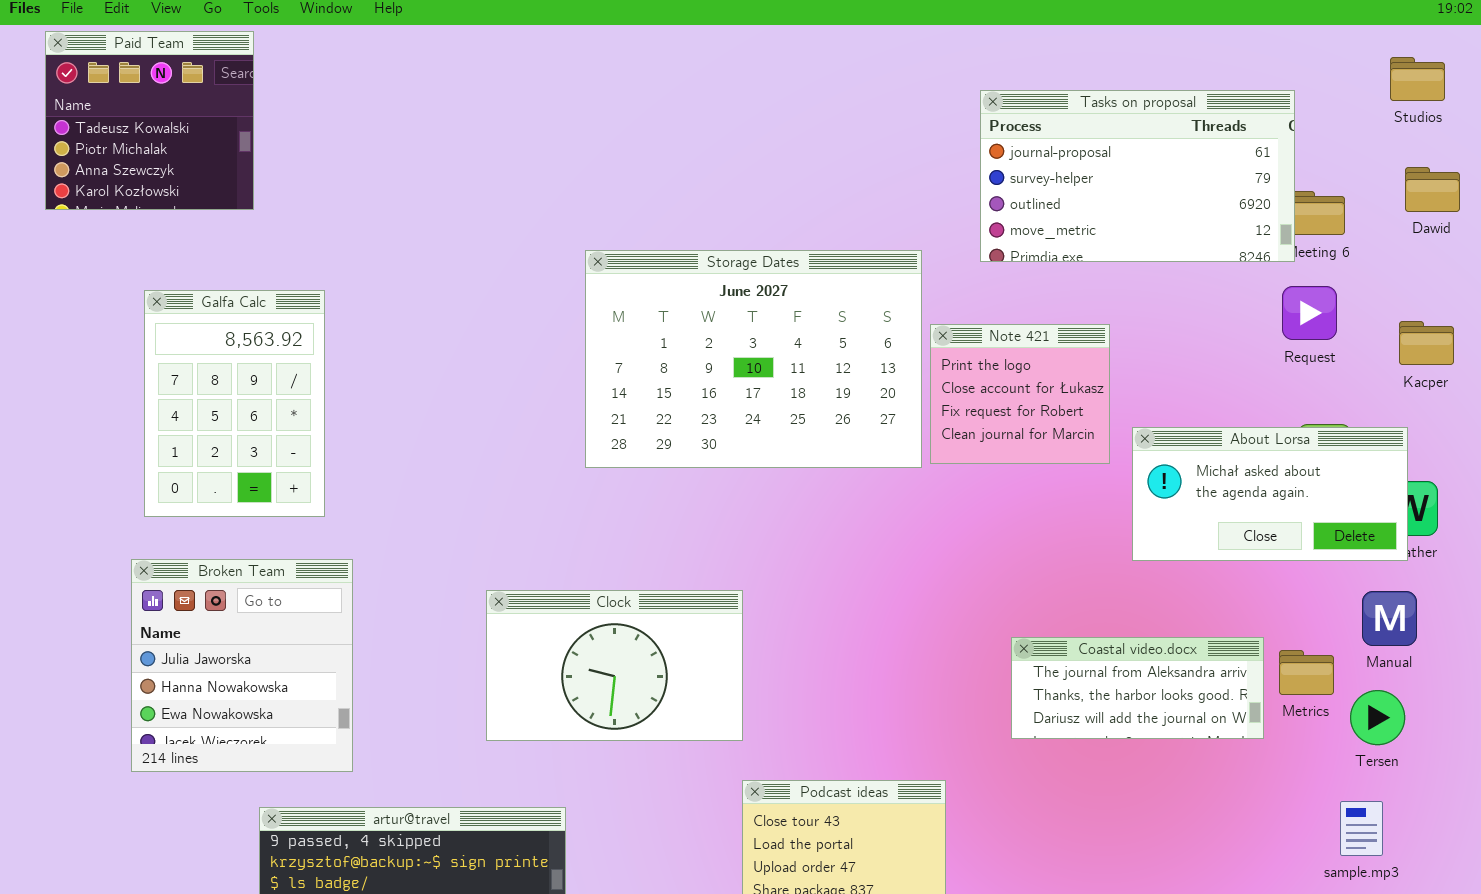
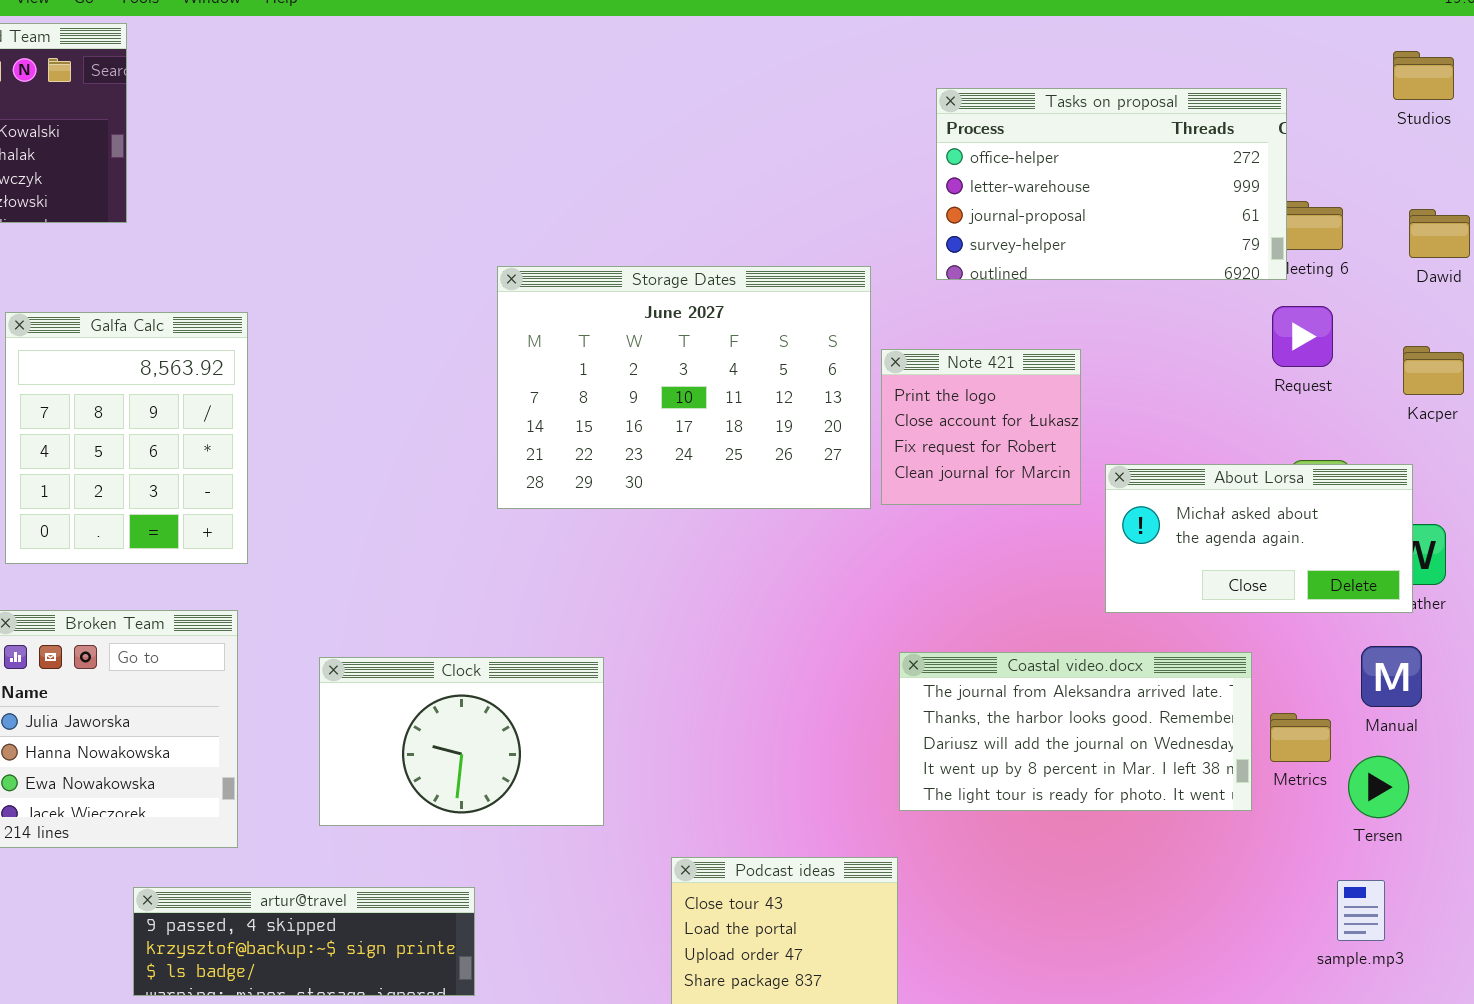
Tasks on proposal: [980,90,1295,262] -> [936,88,1287,280], scrolled up 2 rows
Dawid: [1405,167,1460,212] -> [1409,209,1470,258], moved
Galfa Calc: [144,290,325,517] -> [5,312,248,564], resized
Clock: [486,590,743,741] -> [319,657,604,826], moved
Coastal video.docx: [1011,637,1264,739] -> [899,652,1252,811], resized

